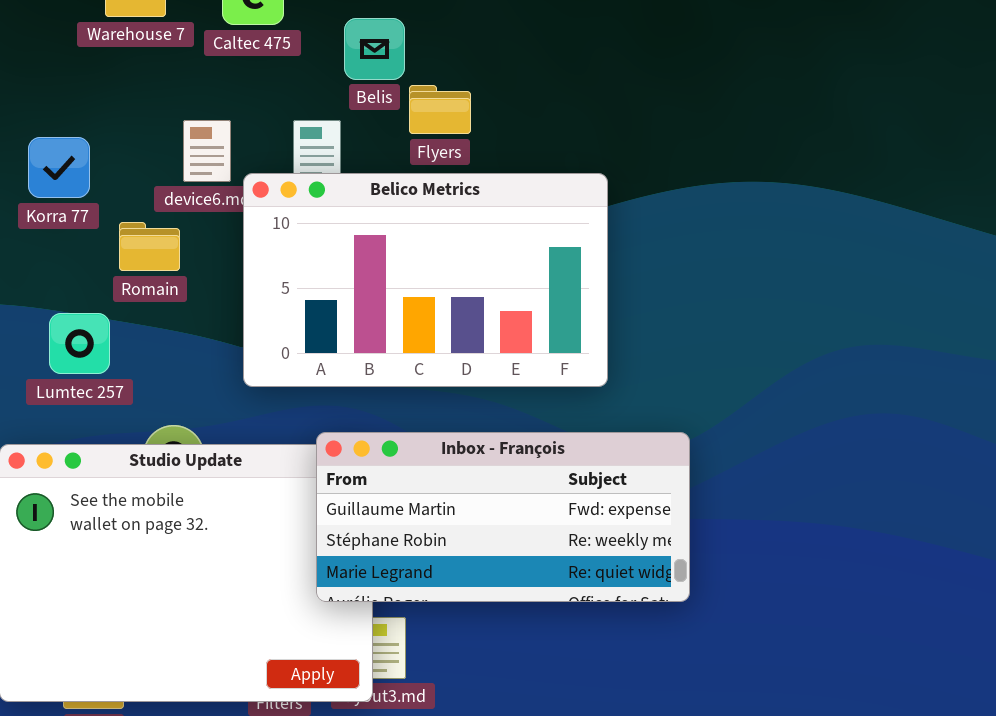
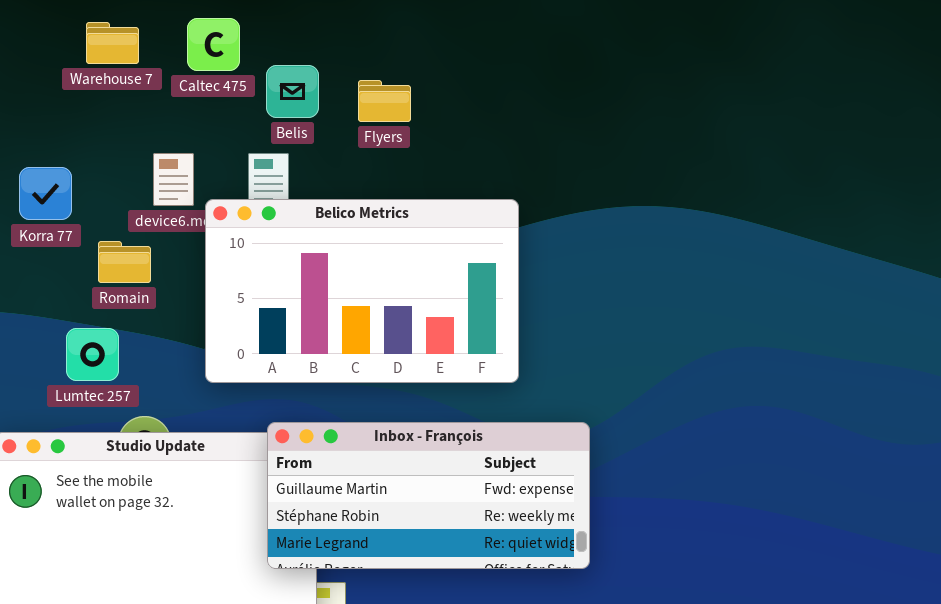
Belis: [344,18,405,80] -> [266,65,319,118], moved
Flyers: [409,85,471,134] -> [358,80,411,122], moved
Lumtec 257: [49,313,110,374] -> [66,328,119,381], moved

